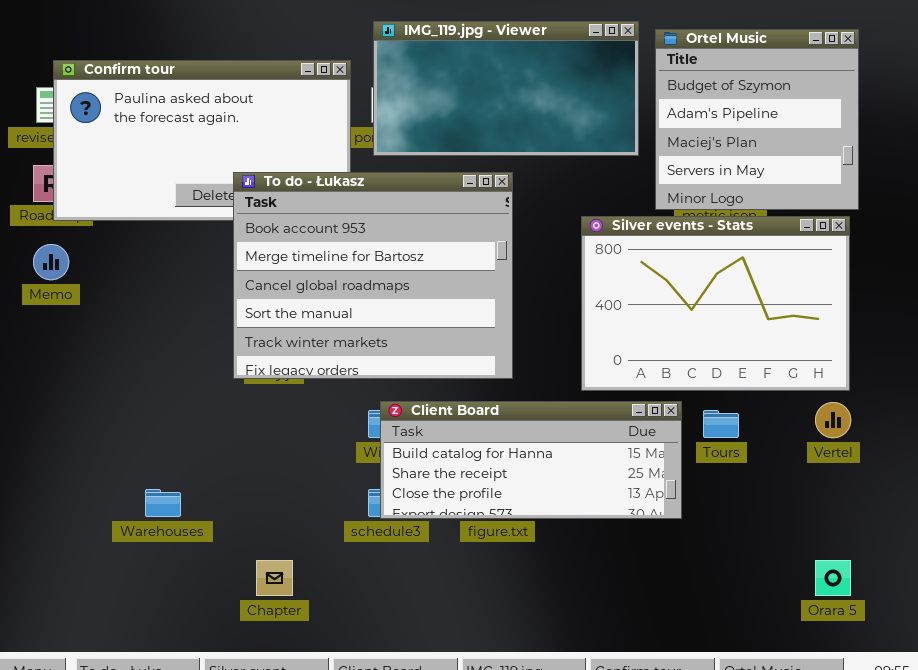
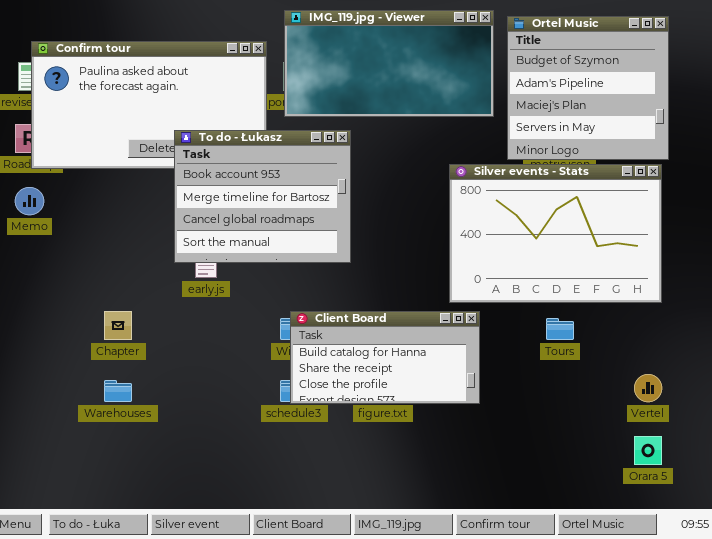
To do - Łukasz: [233,172,513,379] -> [174,130,351,263], resized
Client Board: [380,401,682,519] -> [290,311,480,404], resized
Vertel: [815,402,851,438] -> [634,374,662,402], moved
Chapter: [256,560,293,596] -> [104,311,132,340], moved

